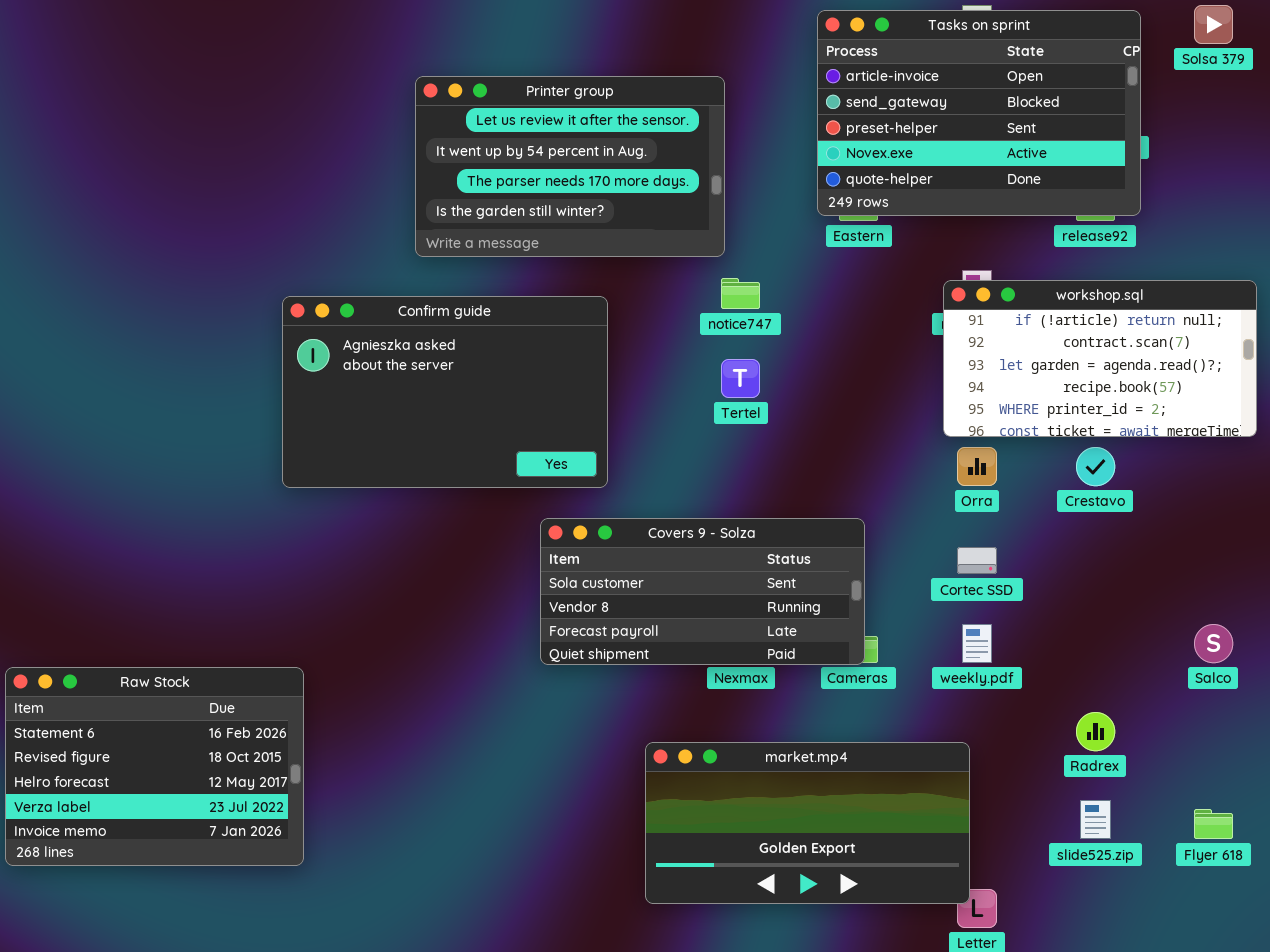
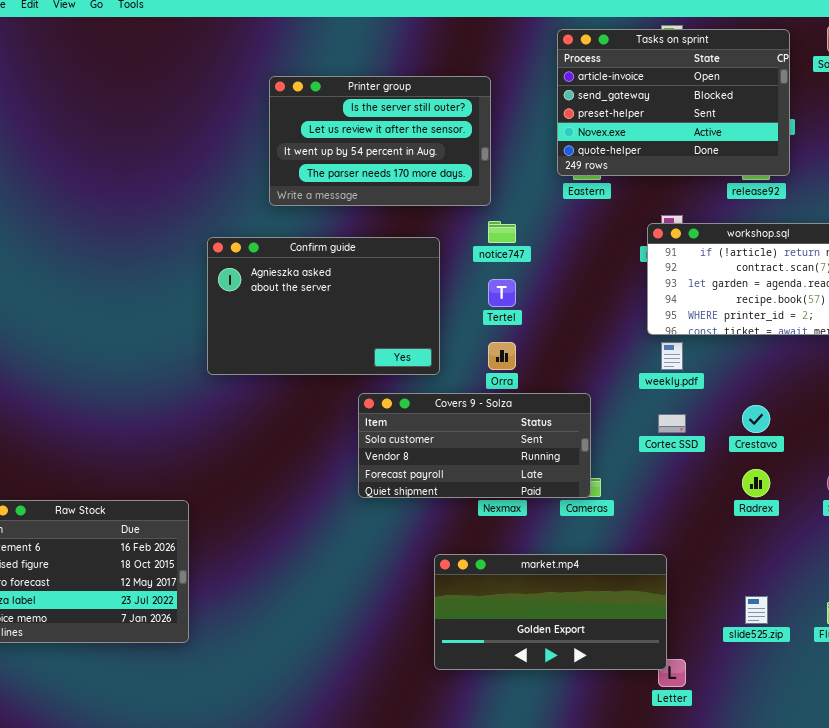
Printer group: [415,76,725,257] -> [269,76,491,206], scrolled up 1 row
Confirm guide: [282,296,608,488] -> [207,237,440,375], moved
Orra: [957,447,997,486] -> [488,342,516,370], moved
Crestavo: [1076,447,1115,486] -> [742,405,770,433], moved
weekly.pdf: [962,624,992,663] -> [661,342,683,370], moved
Radrex: [1076,712,1115,751] -> [742,469,770,497], moved

